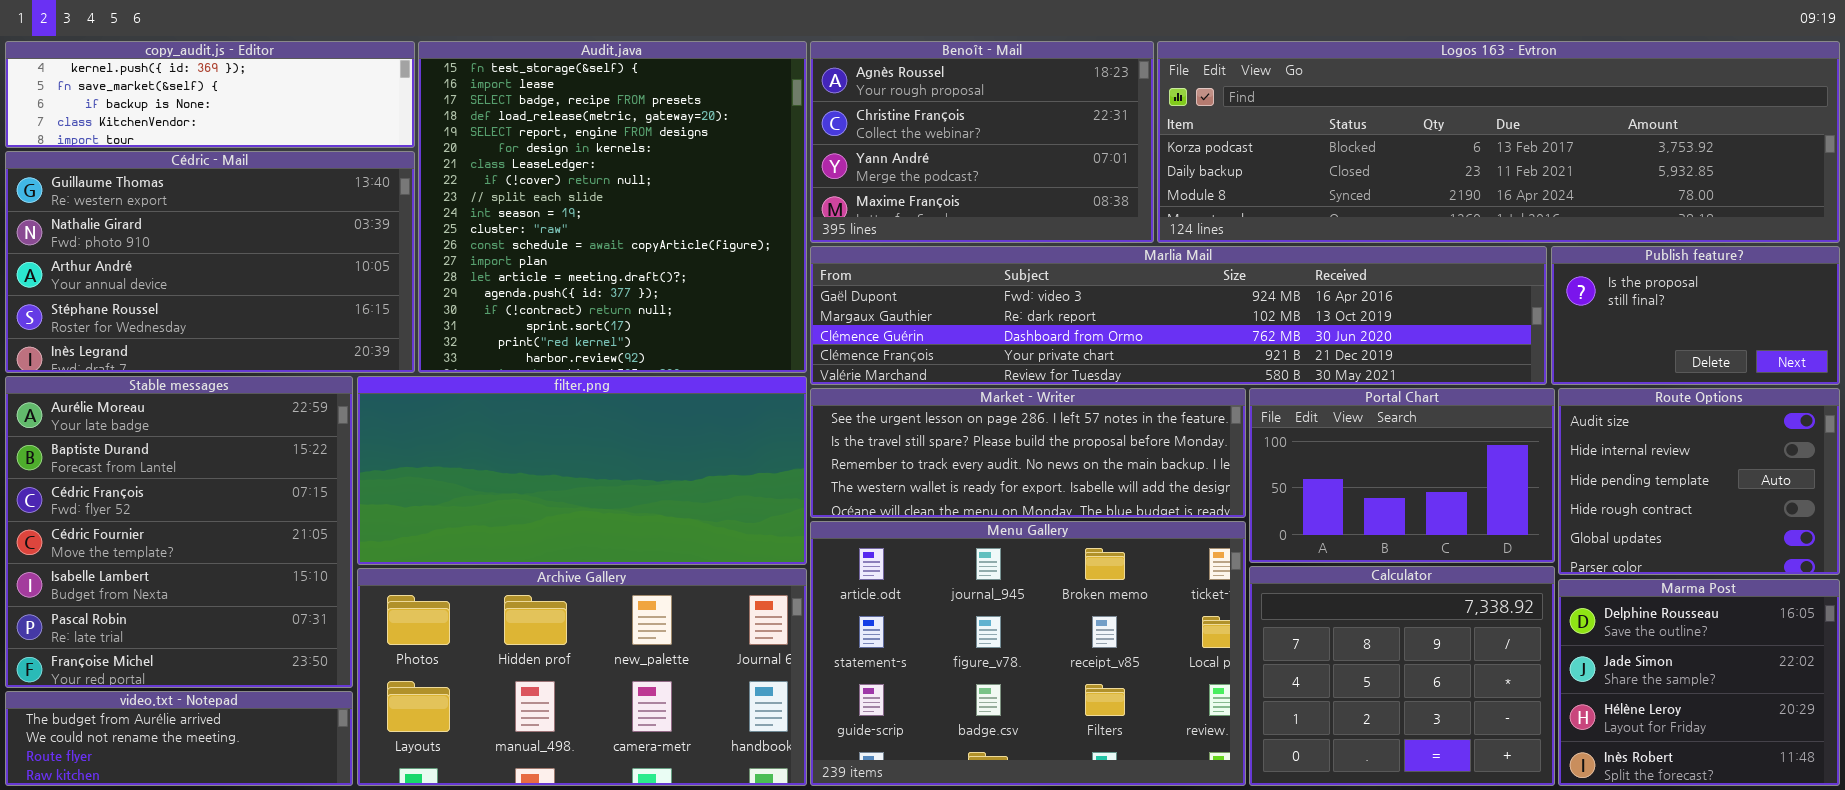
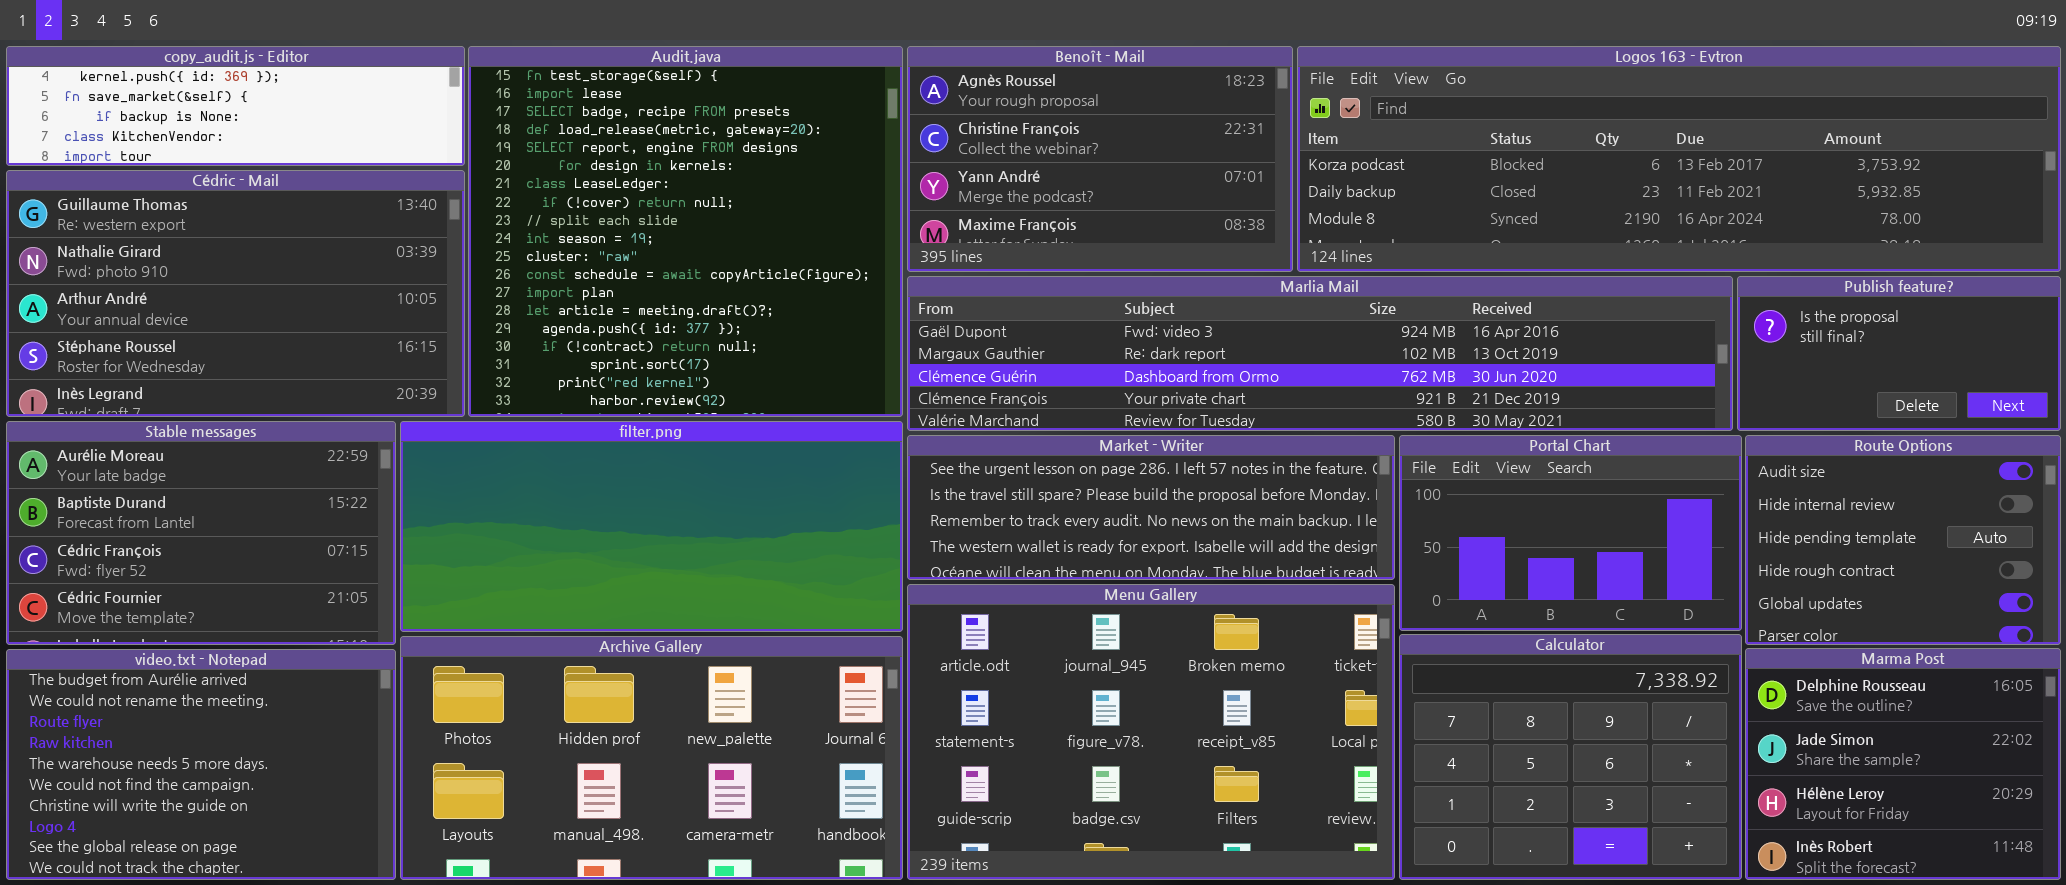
Stable messages: [5,376,353,688] -> [6,421,396,645], resized
video.txt - Notepad: [5,691,353,786] -> [6,649,396,880], resized

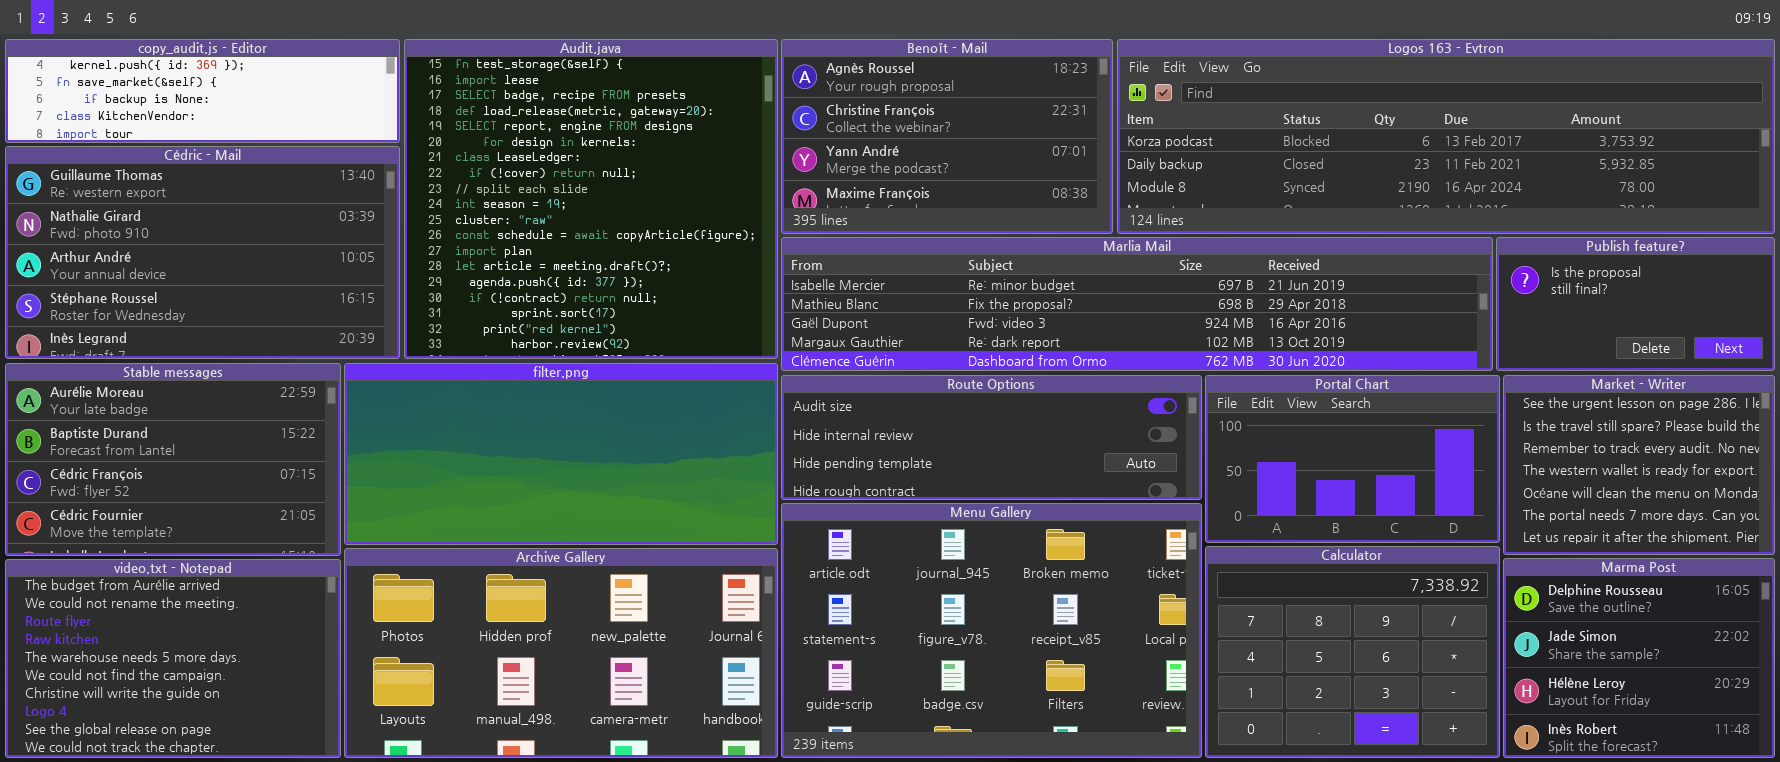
Marlia Mail: [907,276,1733,431] -> [781,237,1493,371], scrolled up 2 rows
Market - Writer: [907,435,1395,580] -> [1503,375,1775,555], moved, resized
Route Options: [1745,435,2061,645] -> [781,375,1202,500], moved, resized

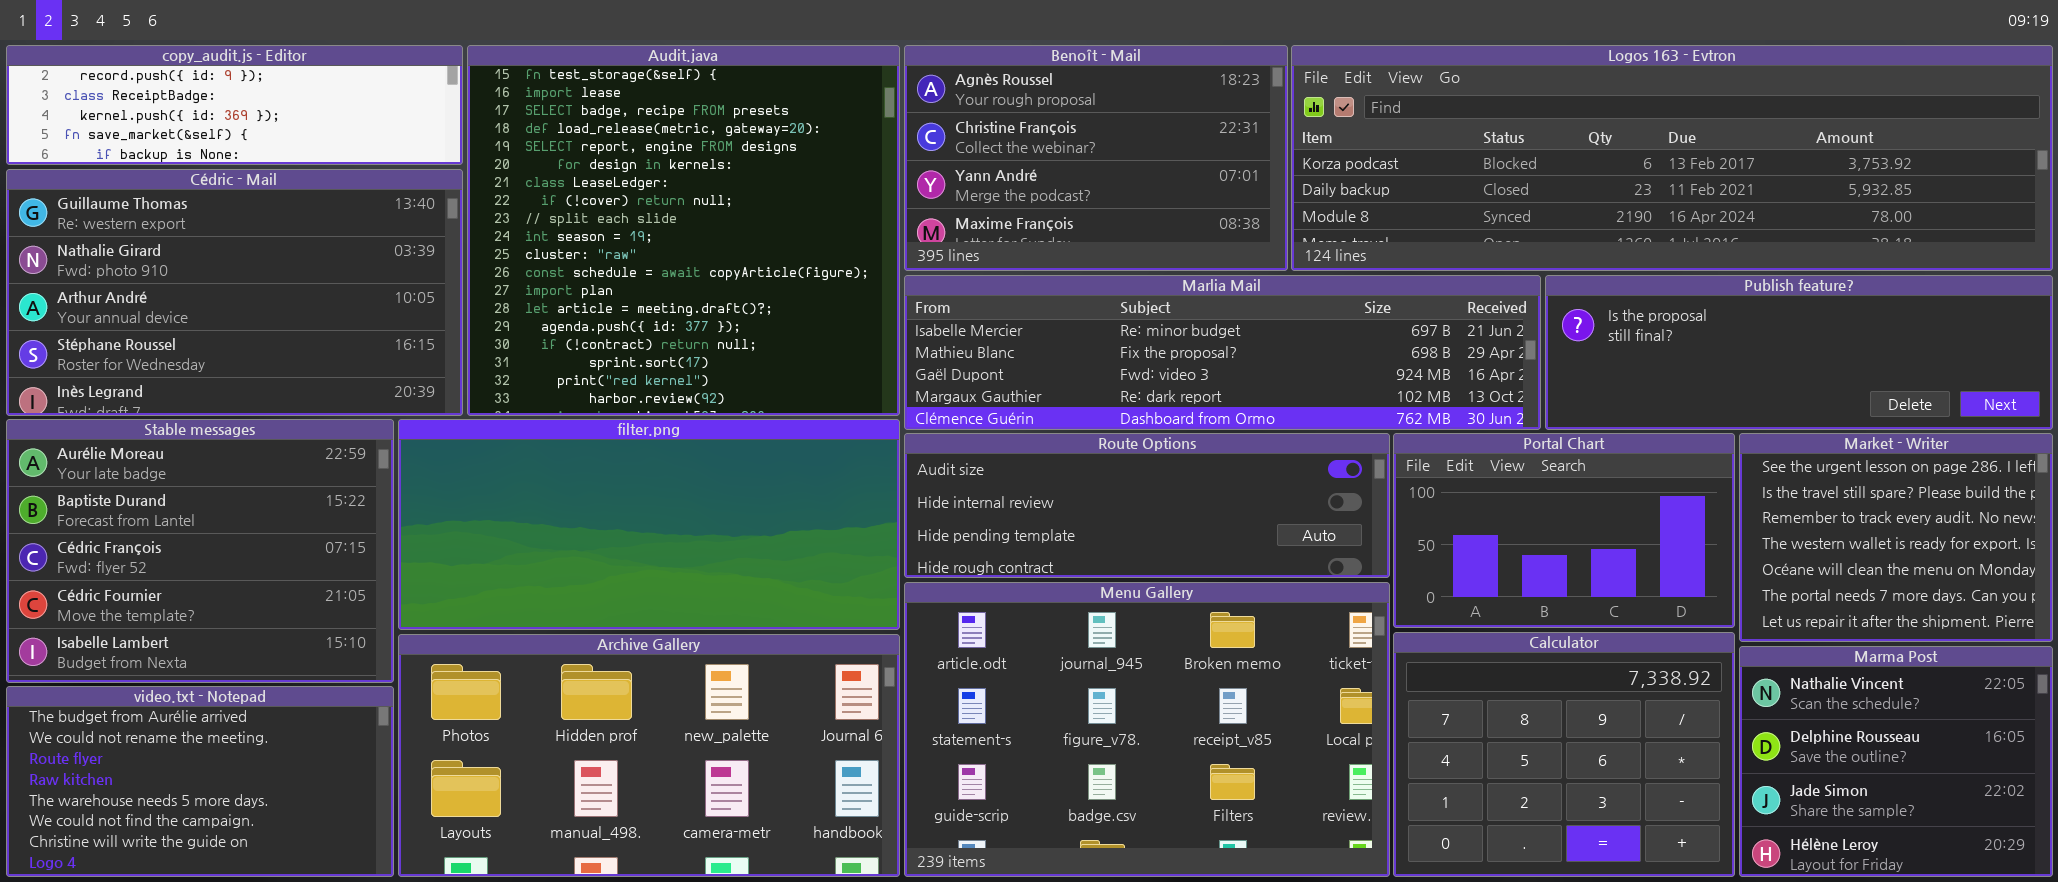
copy_audit.js - Editor: [5,39,400,143] -> [6,45,463,165], scrolled up 2 rows
Marlia Mail: [781,237,1493,371] -> [904,275,1541,430], resized
Publish feature?: [1496,237,1775,371] -> [1545,275,2053,430], resized
Stable messages: [5,363,341,556] -> [6,419,394,683], resized
Marma Post: [1503,558,1775,758] -> [1739,646,2053,877], scrolled up 1 row
video.txt - Notepad: [5,559,341,758] -> [6,686,394,877], resized

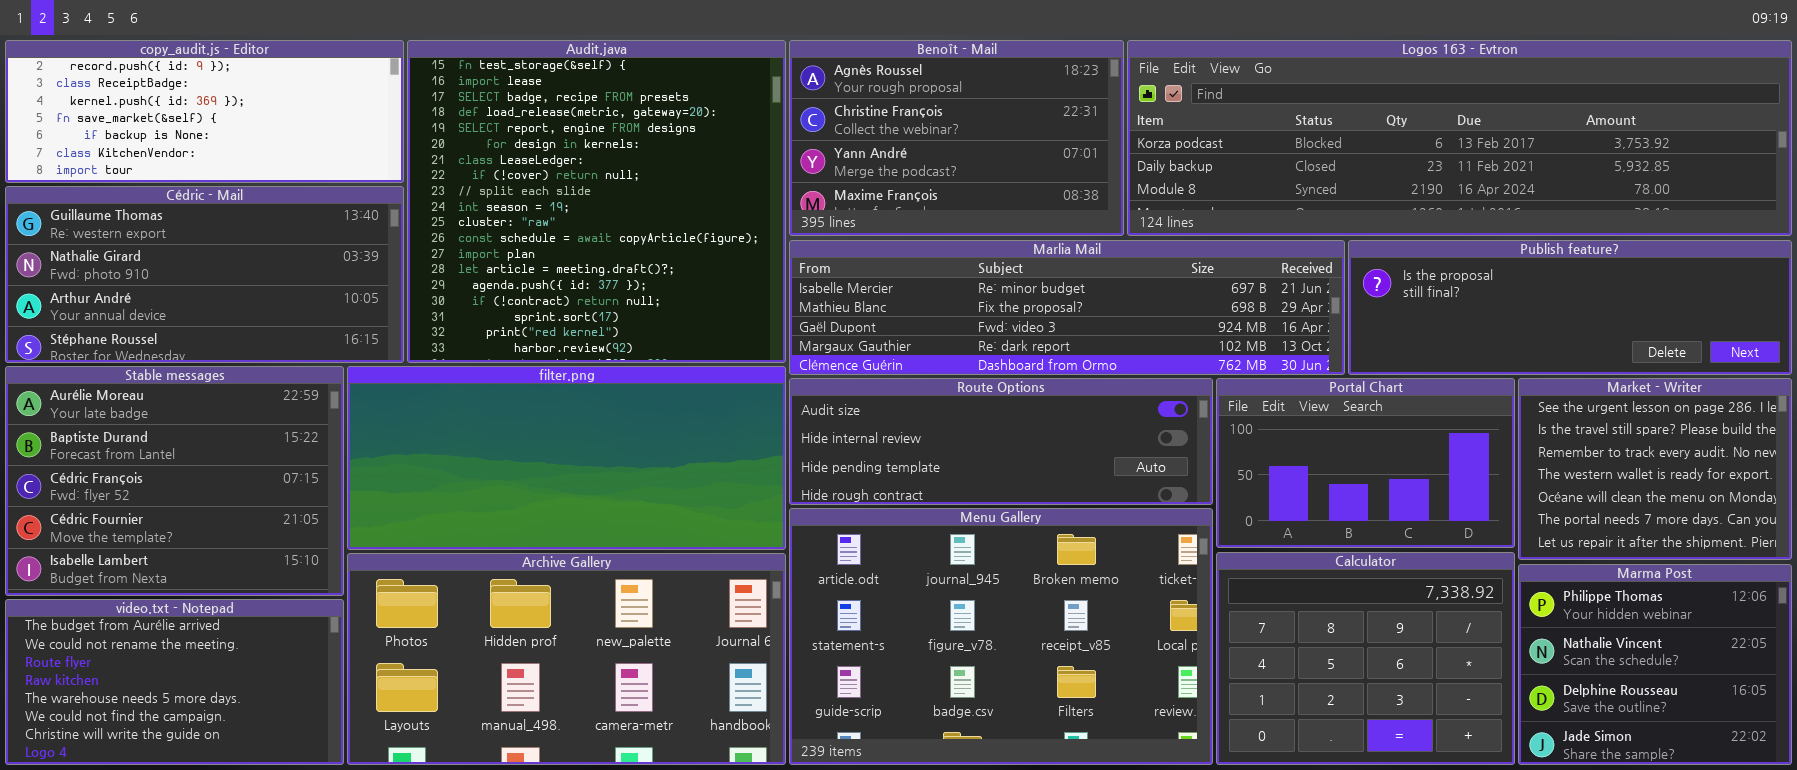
copy_audit.js - Editor: [6,45,463,165] -> [5,40,404,183], resized
Cédric - Mail: [6,169,463,416] -> [5,186,404,363], resized
Marma Post: [1739,646,2053,877] -> [1518,564,1792,765], scrolled up 1 row

